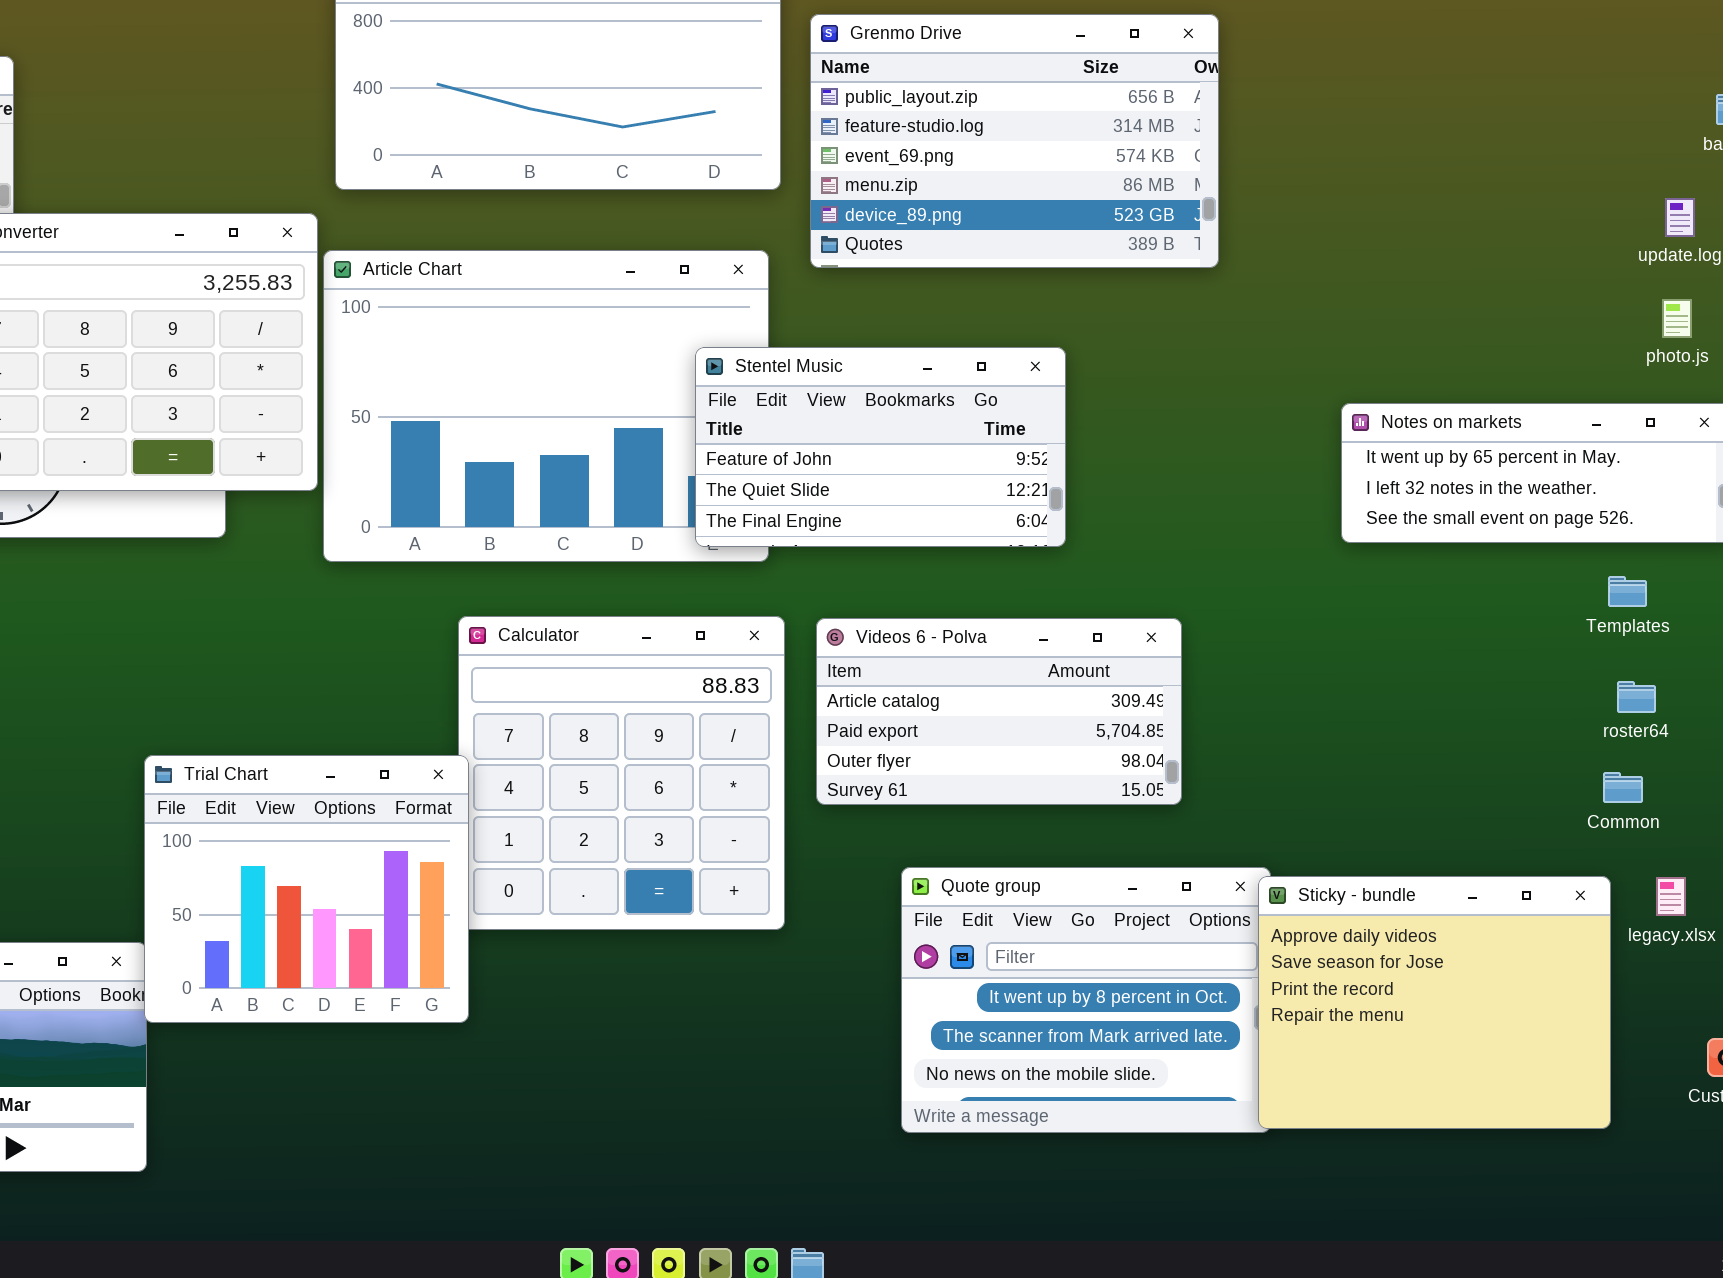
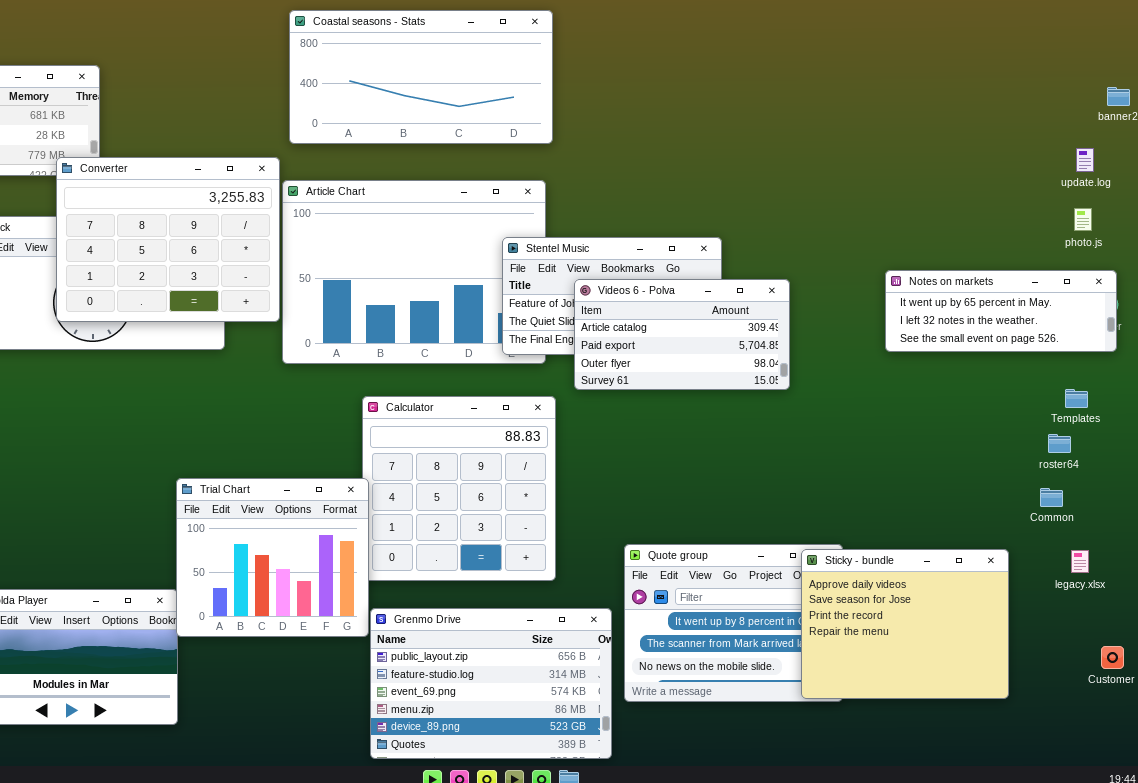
Grenmo Drive: [810,14,1219,268] -> [370,608,612,759], moved
Templates: [1608,576,1647,607] -> [1065,389,1088,408], moved
Videos 6 - Polva: [816,618,1182,805] -> [574,279,790,390], moved
Sticky - bundle: [1258,876,1611,1129] -> [801,549,1009,699], moved

